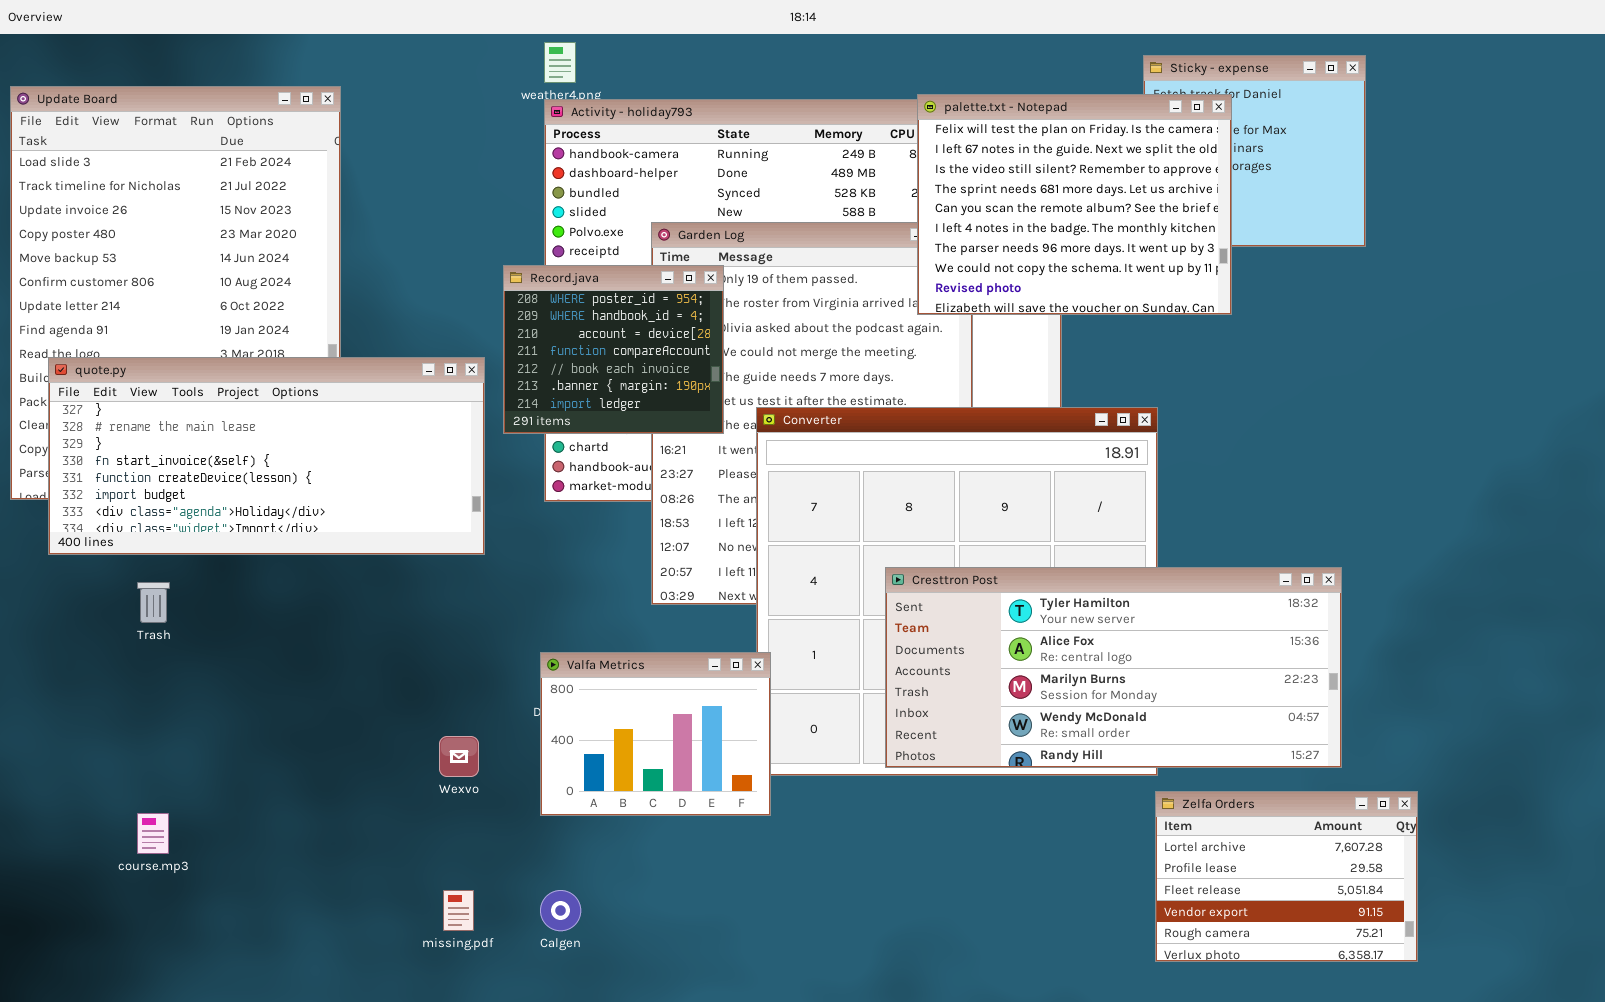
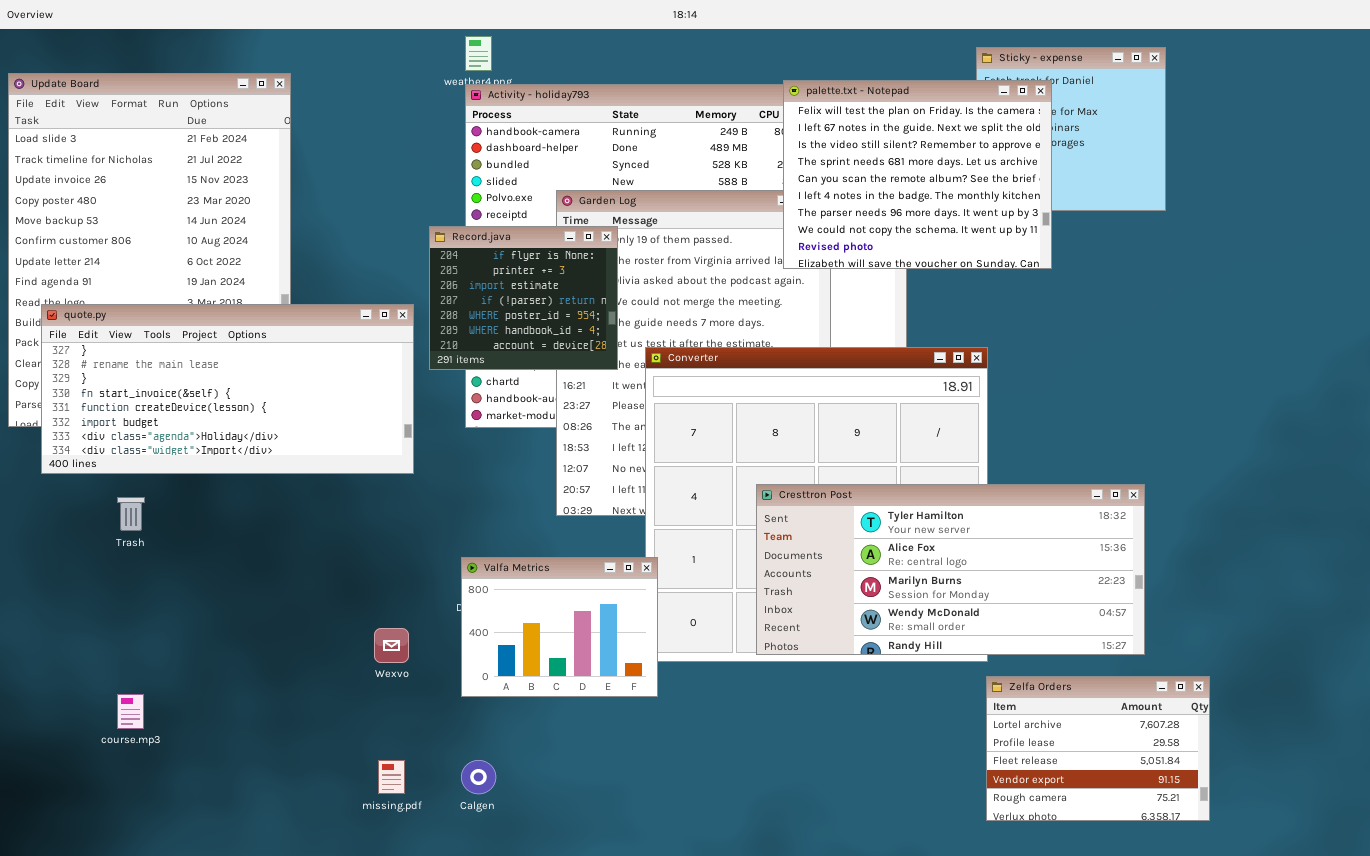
Record.java: [503,265,724,434] -> [429,226,618,370], scrolled up 4 rows

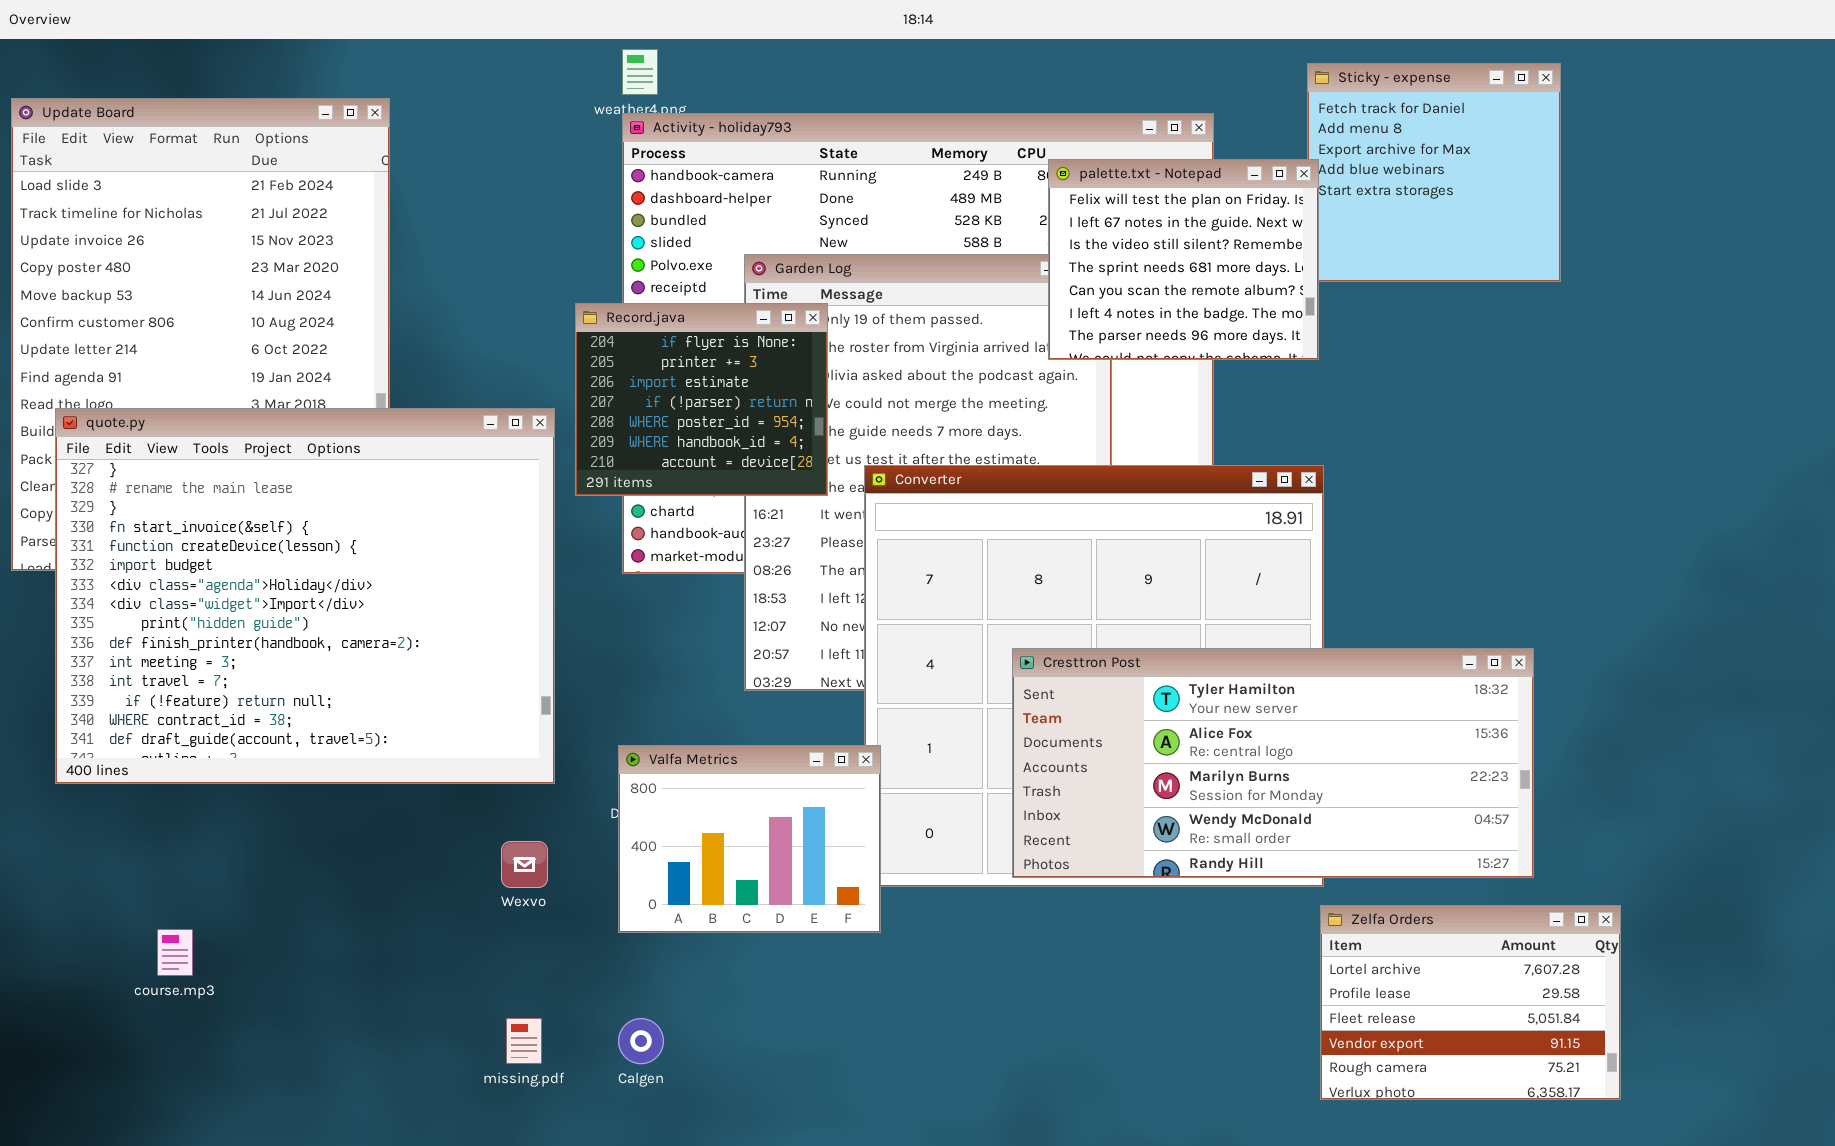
palette.txt - Notepad: [783,80,1052,269] -> [1048,159,1319,360], resized
quote.py: [41,304,414,474] -> [55,408,555,784], resized

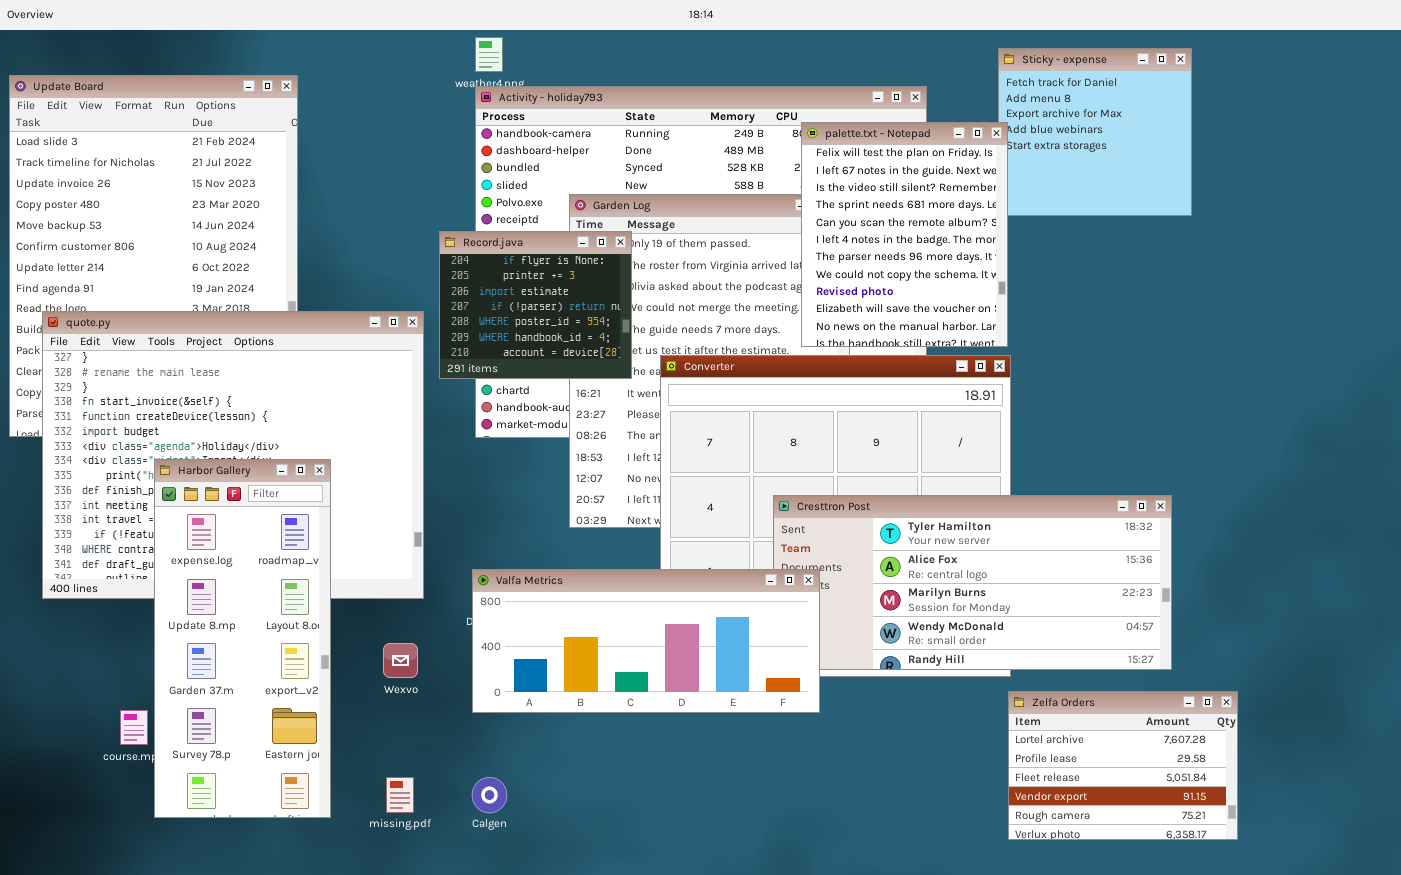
palette.txt - Notepad: [1048,159,1319,360] -> [801,122,1008,347], resized
Harbor Gallery: none -> [154,459,331,818], opened
Valfa Metrics: [618,745,881,933] -> [472,569,820,713], resized

